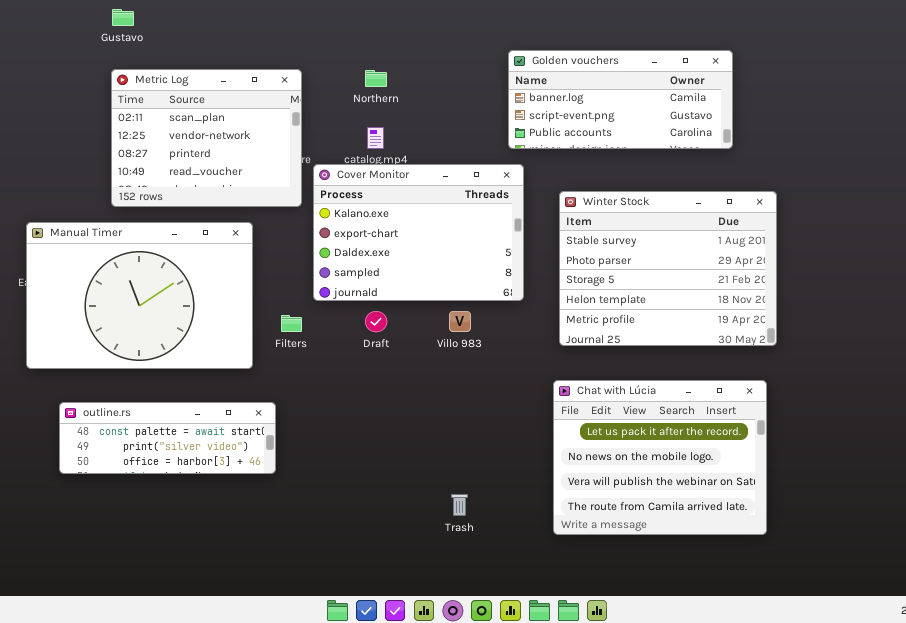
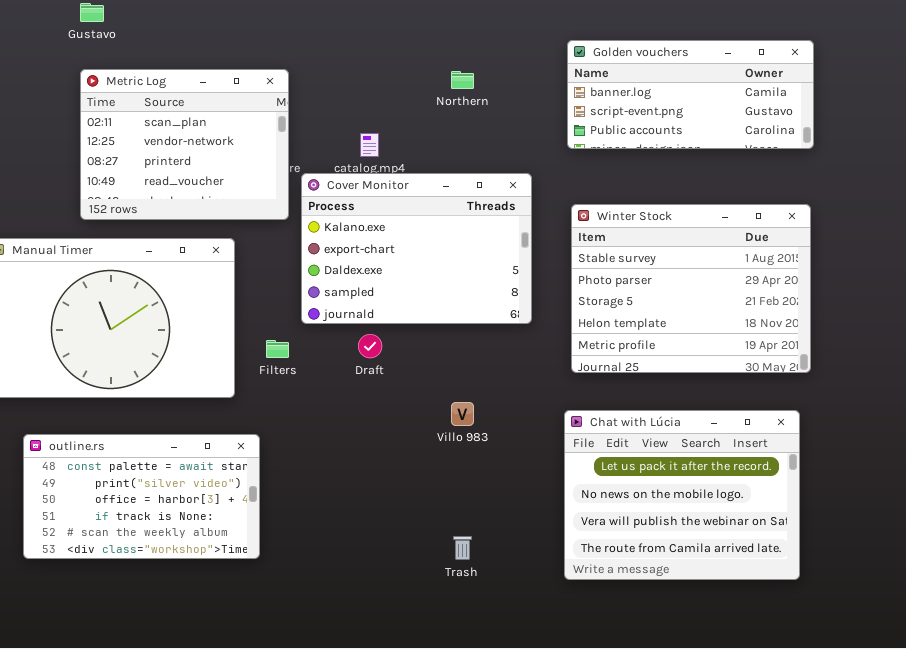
Golden vouchers: [508,50,733,149] -> [567,40,814,149], moved
Northern: [365,70,387,87] -> [451,71,474,89], moved
Villo 983: [449,311,471,332] -> [451,402,474,426], moved
outline.rs: [59,402,276,474] -> [23,434,260,559], resized

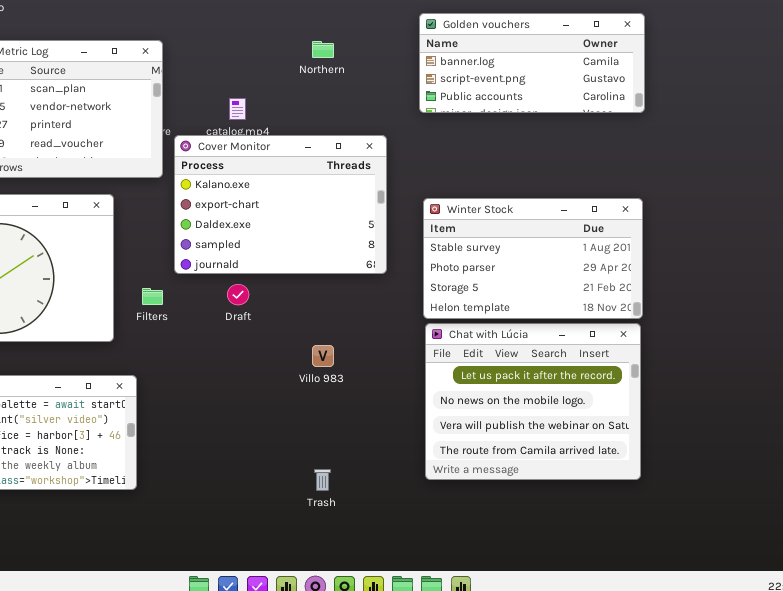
Winter Stock: [571,204,811,373] -> [423,198,643,319], resized
Chat with Lúcia: [564,410,800,580] -> [425,323,641,480], moved

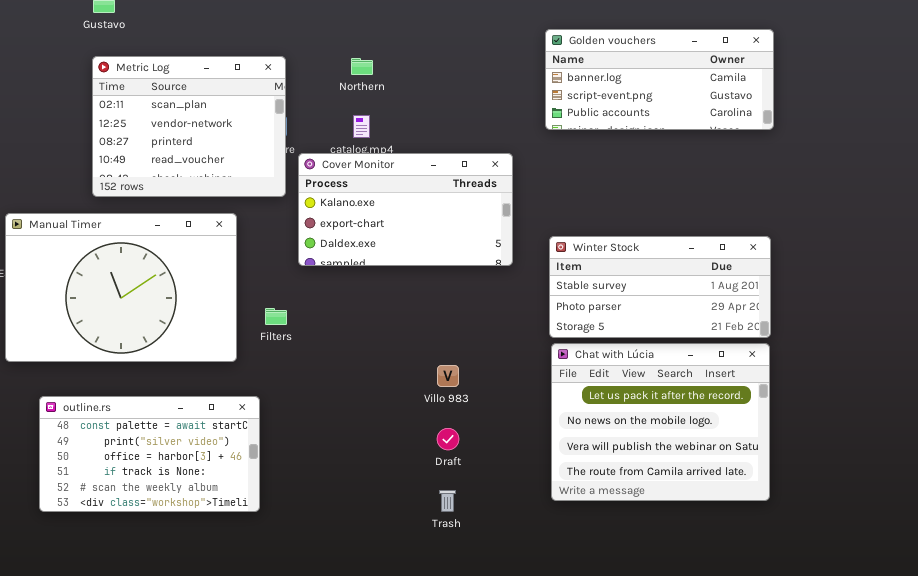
Northern: [312,41,334,58] -> [351,58,373,75], moved
Cover Monitor: [174,135,387,274] -> [298,153,513,266], resized
Winter Stock: [423,198,643,319] -> [549,236,771,338], resized
Draft: [227,284,249,305] -> [437,428,459,450], moved

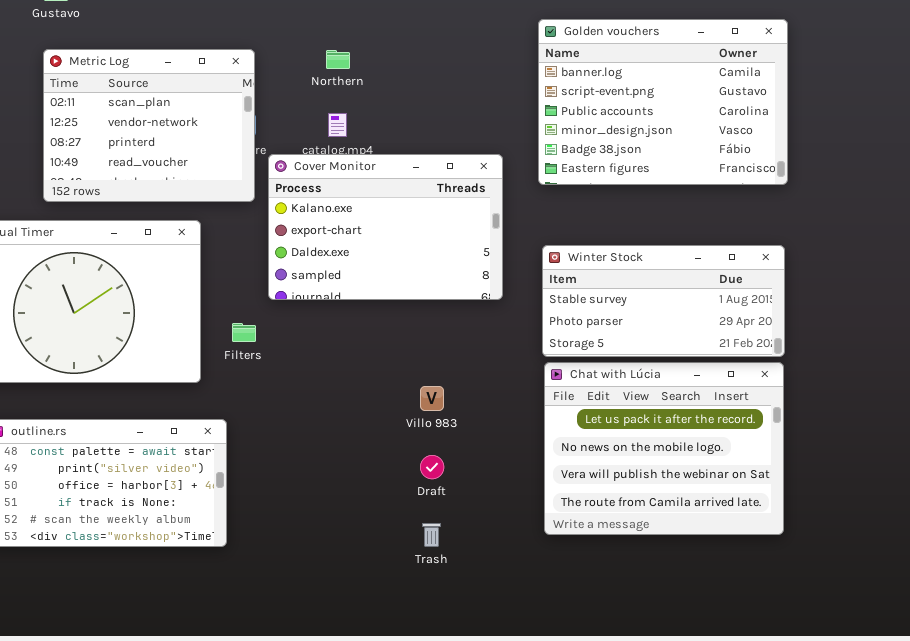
Golden vouchers: [545,29,774,130] -> [538,19,788,185], resized
Cover Monitor: [298,153,513,266] -> [268,154,503,300], resized

